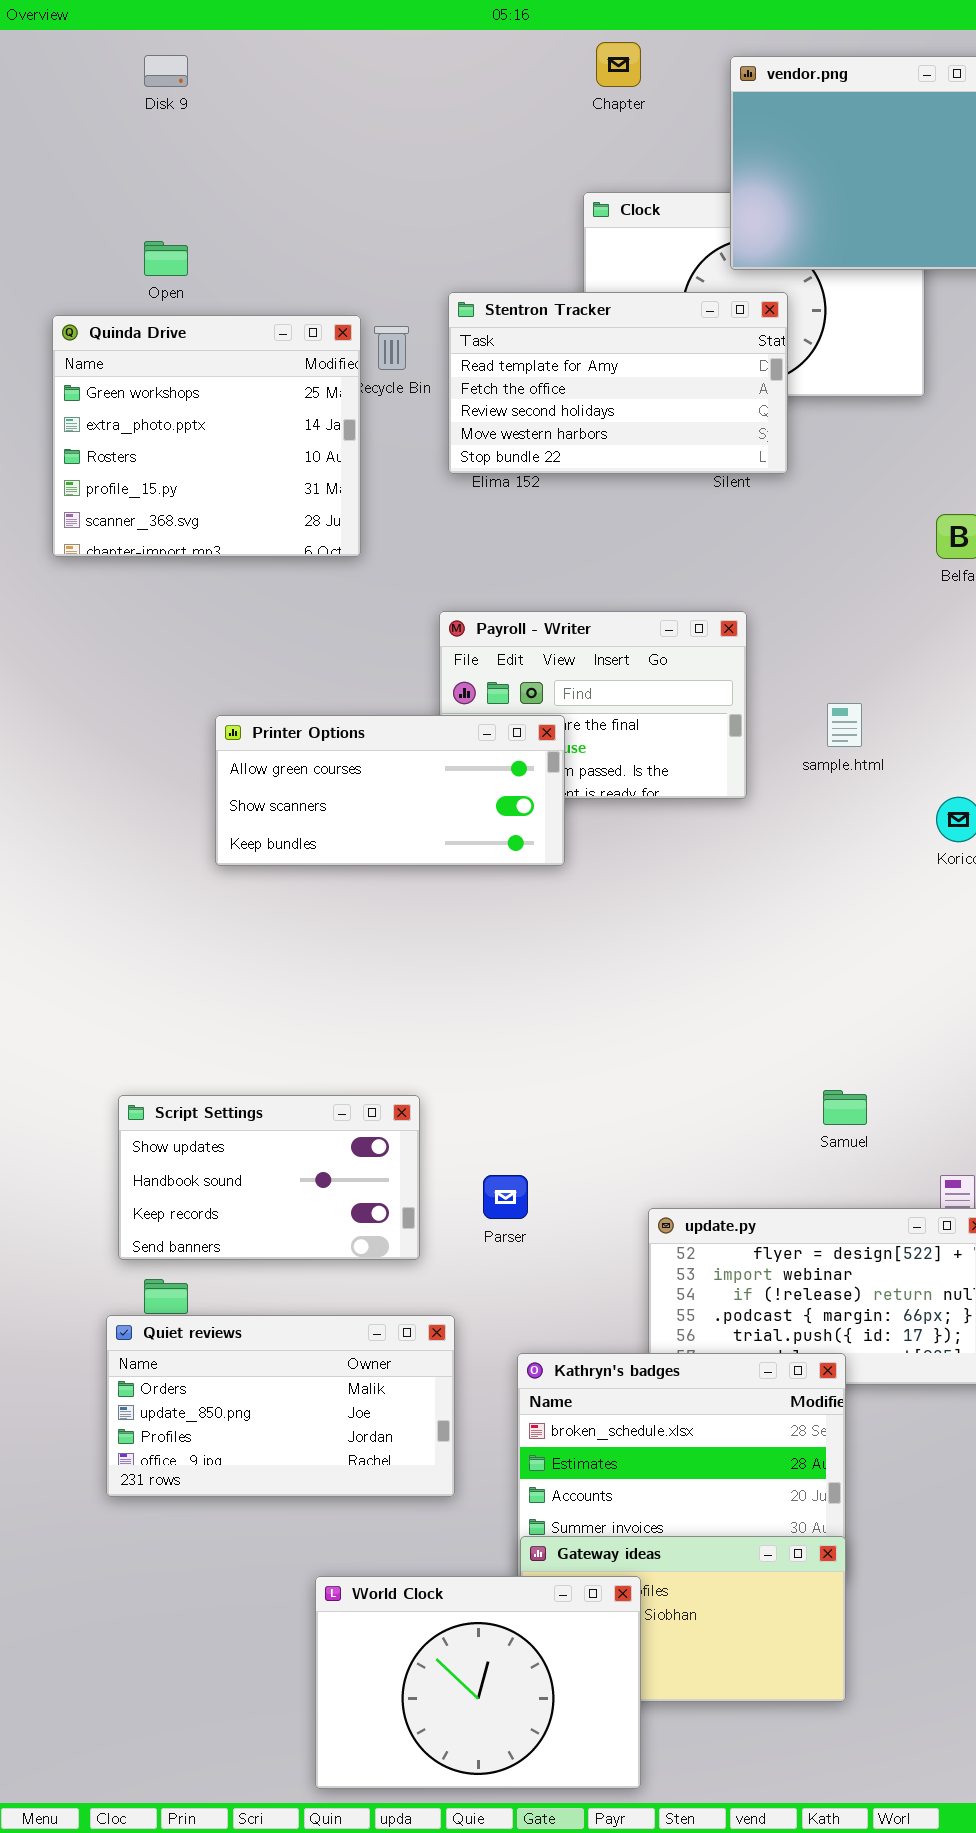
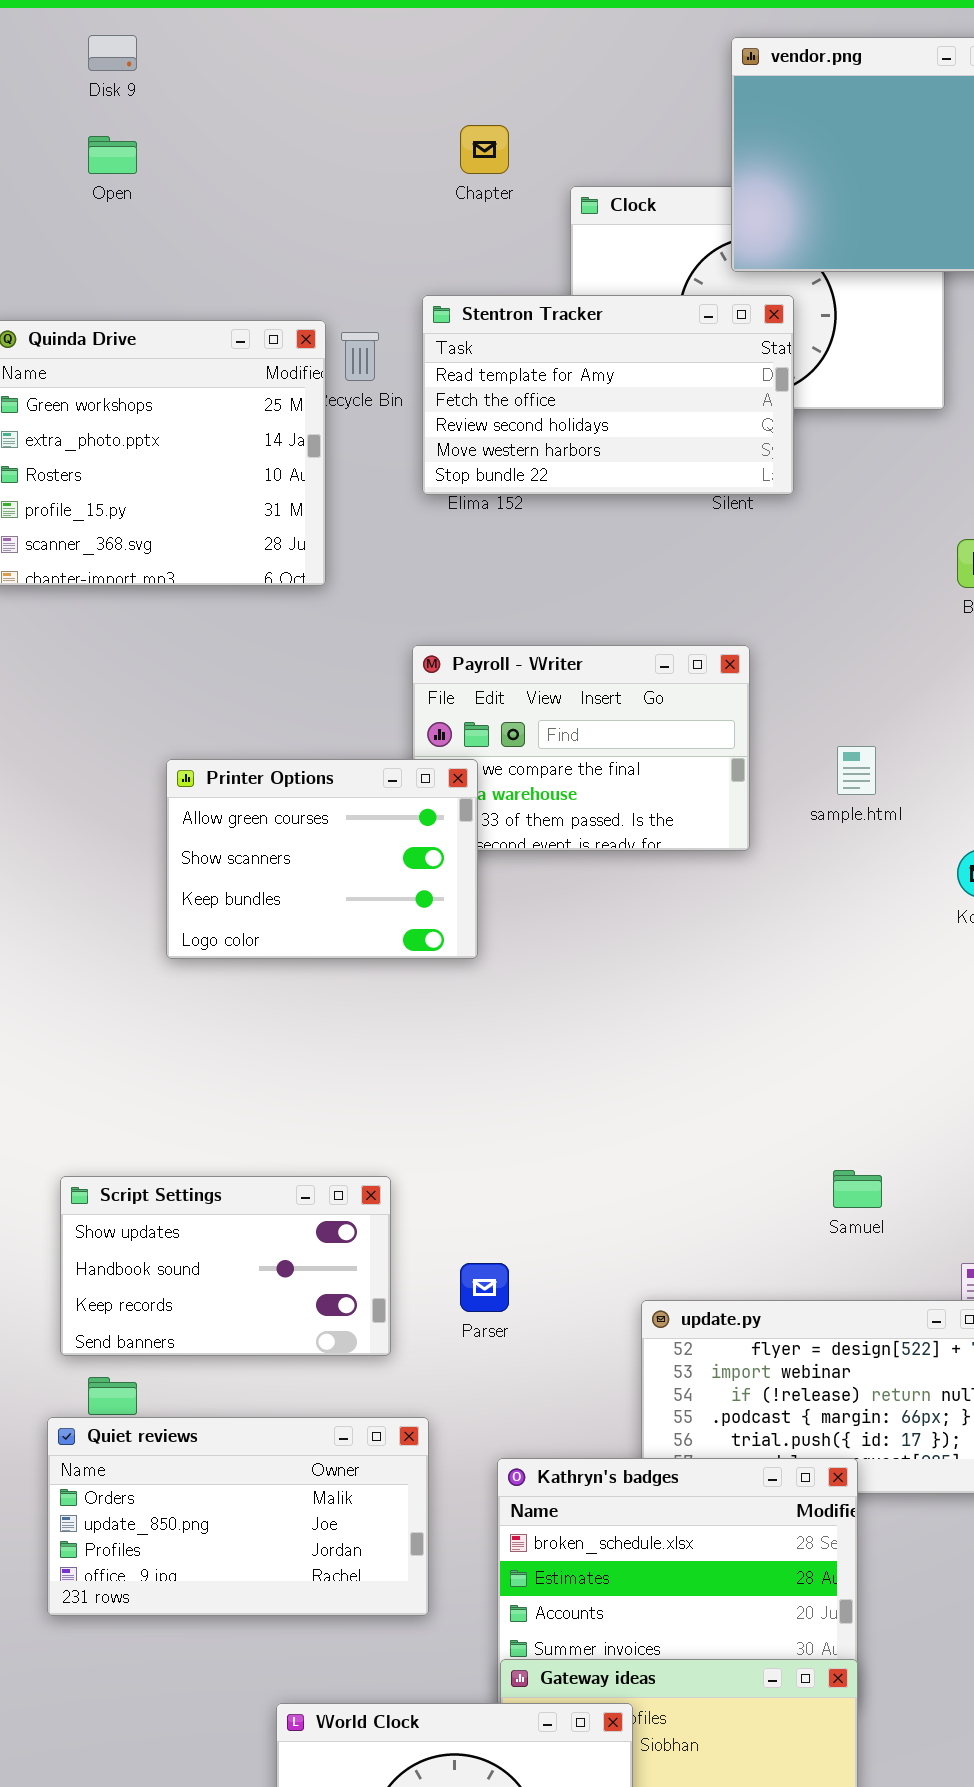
Chapter: [596,42,641,87] -> [460,125,509,174], moved
Open: [144,241,188,276] -> [88,136,137,174], moved
Printer Options: [215,715,565,866] -> [166,759,478,959], resized

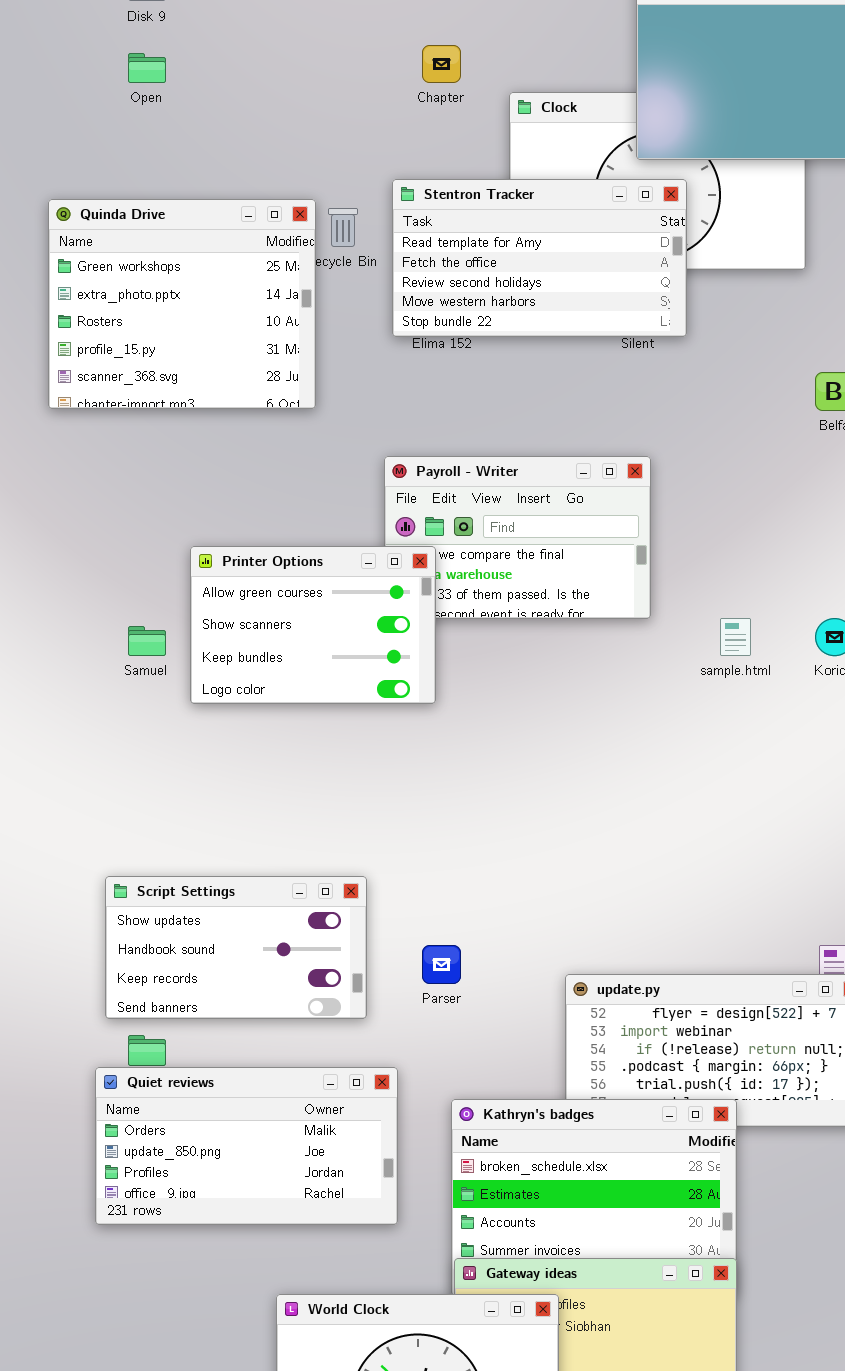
sample.html: [837,746,876,795] -> [720,618,751,656], moved
Samuel: [833,1170,882,1208] -> [128,626,166,656], moved

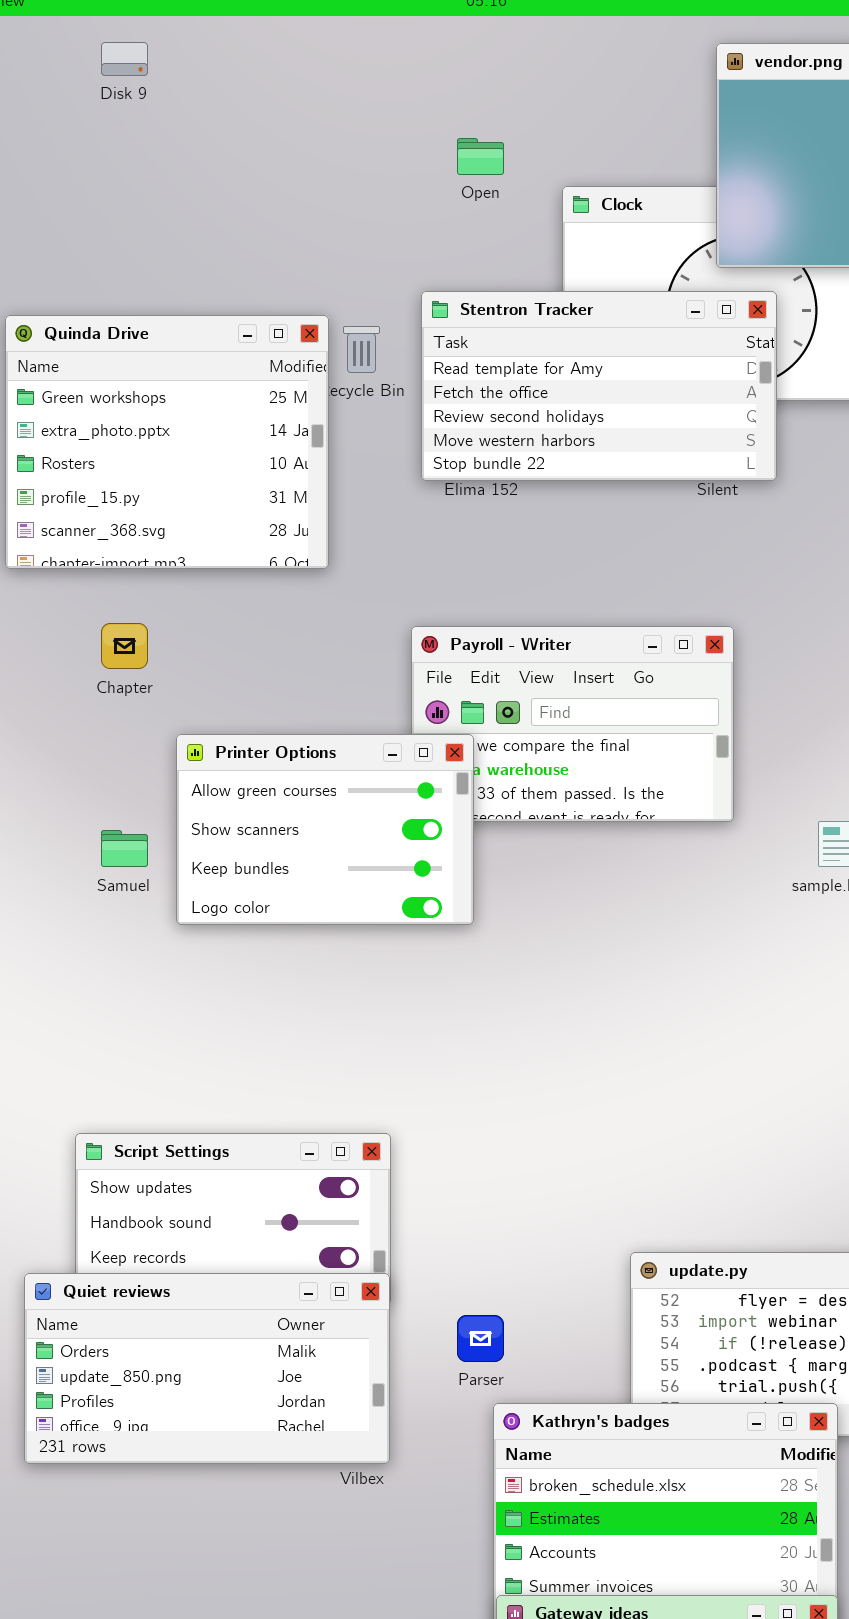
Chapter: [422,45,461,83] -> [101,623,148,669], moved
Open: [128,53,166,83] -> [457,138,504,175], moved
Parser: [422,945,461,984] -> [457,1315,504,1362], moved
Quiet reviews: [95,1067,398,1225] -> [24,1273,390,1464], moved

